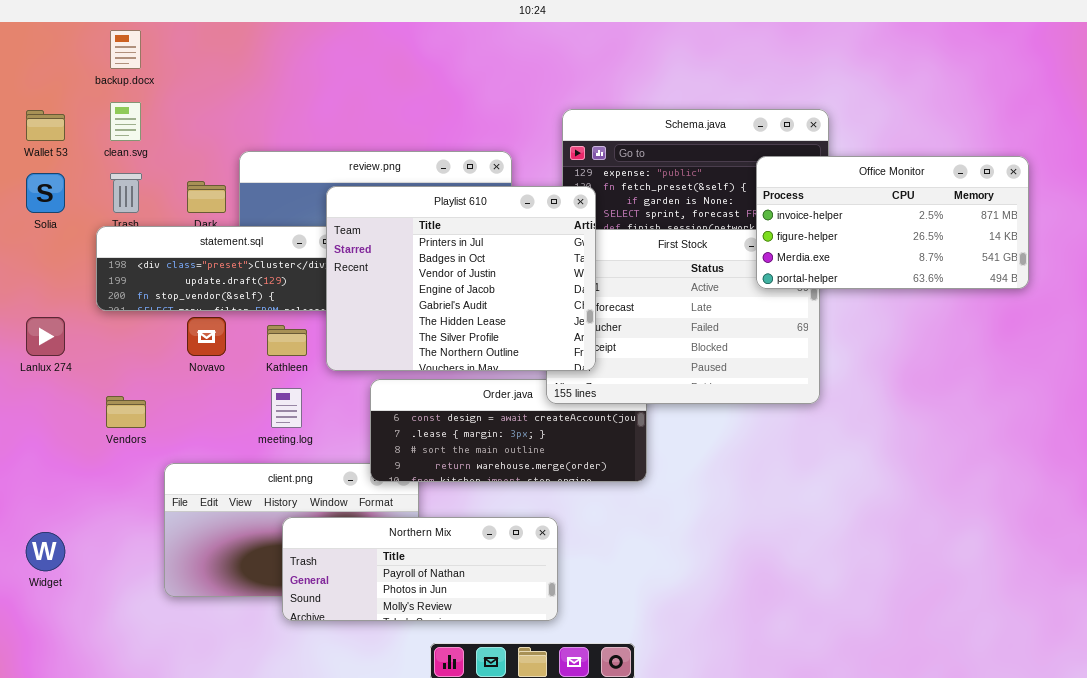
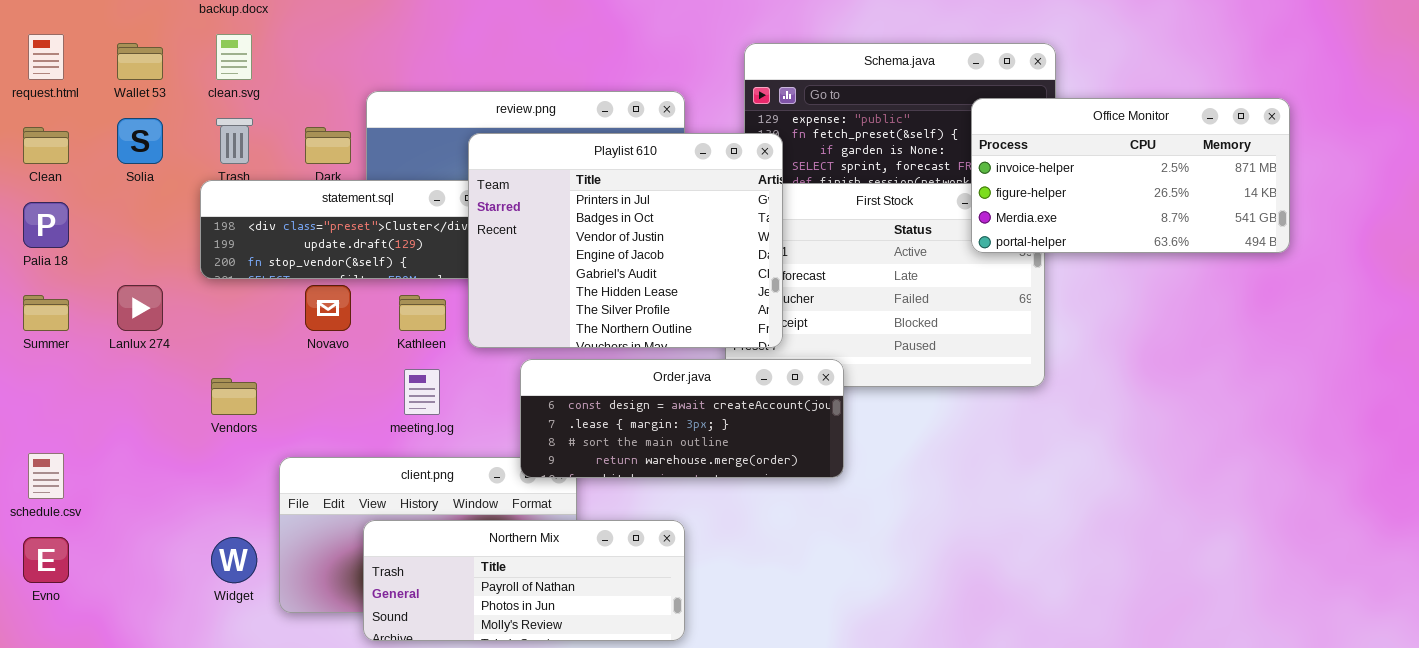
Order.java: [370,379,647,482] -> [520,359,844,478], raised
Northern Mix: [282,517,558,621] -> [363,520,685,641], moved
Widget: [26,532,65,571] -> [211,537,257,583], moved

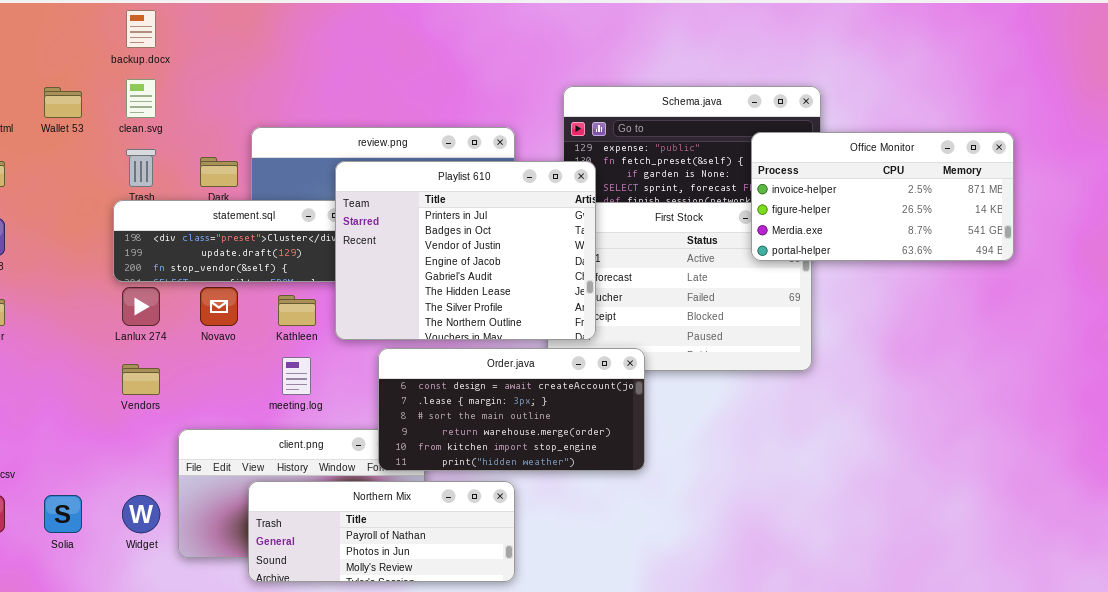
Solia: [117,118,163,164] -> [44,495,82,533], moved
Lanlux 274: [117,285,163,331] -> [122,287,160,326], moved
Order.java: [520,359,844,478] -> [378,348,645,471], resized

